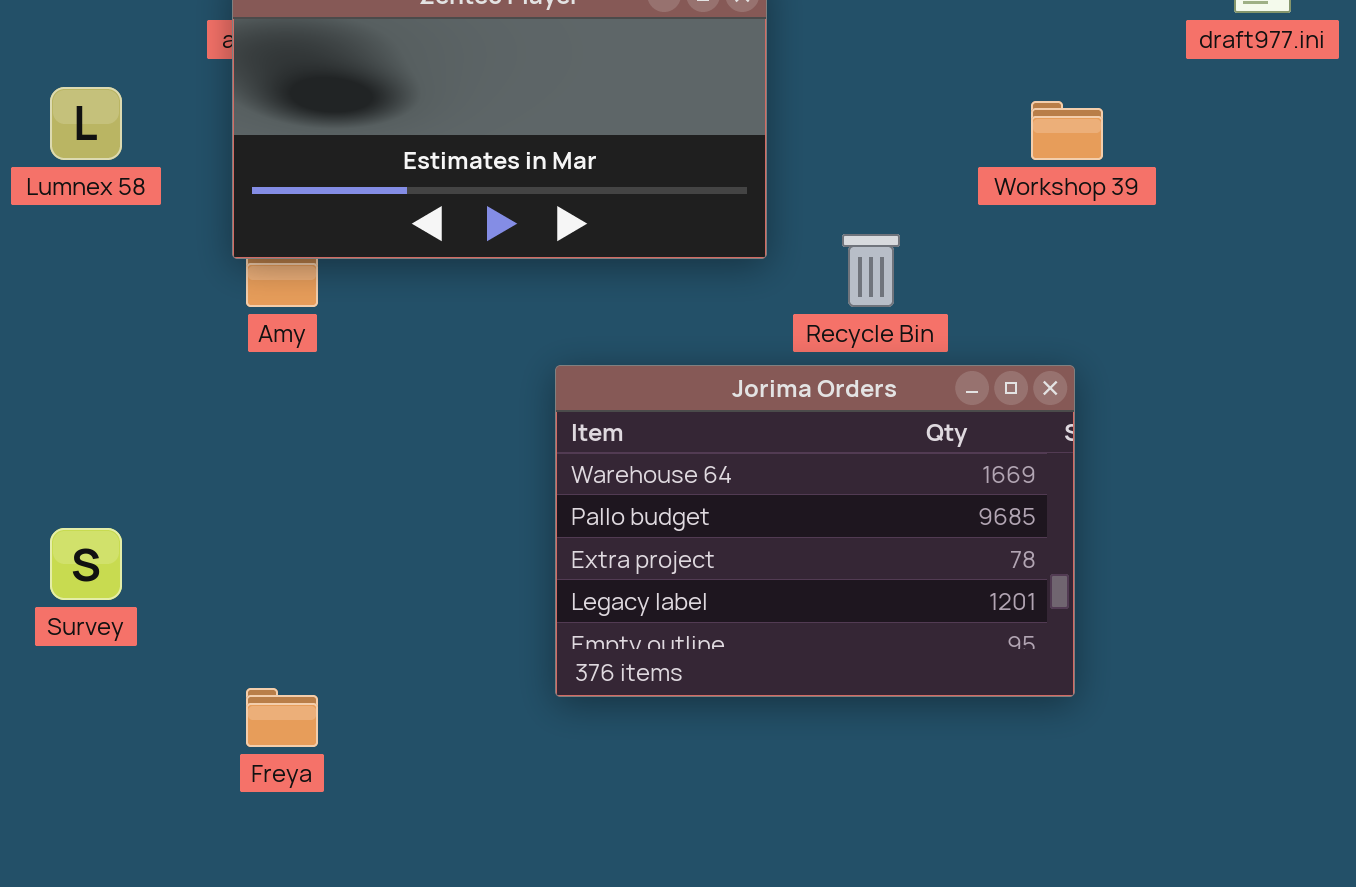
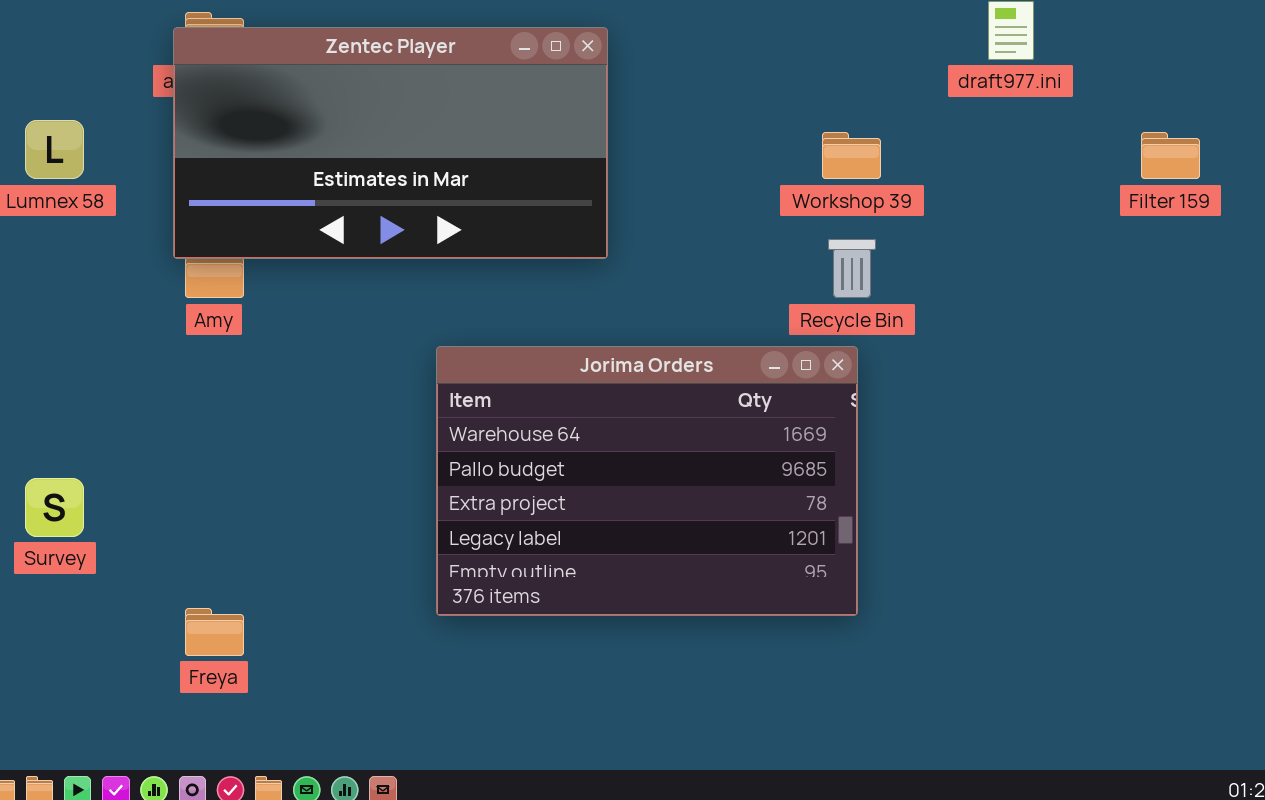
Recycle Bin: [842,234,900,307] -> [828,239,876,298], moved

